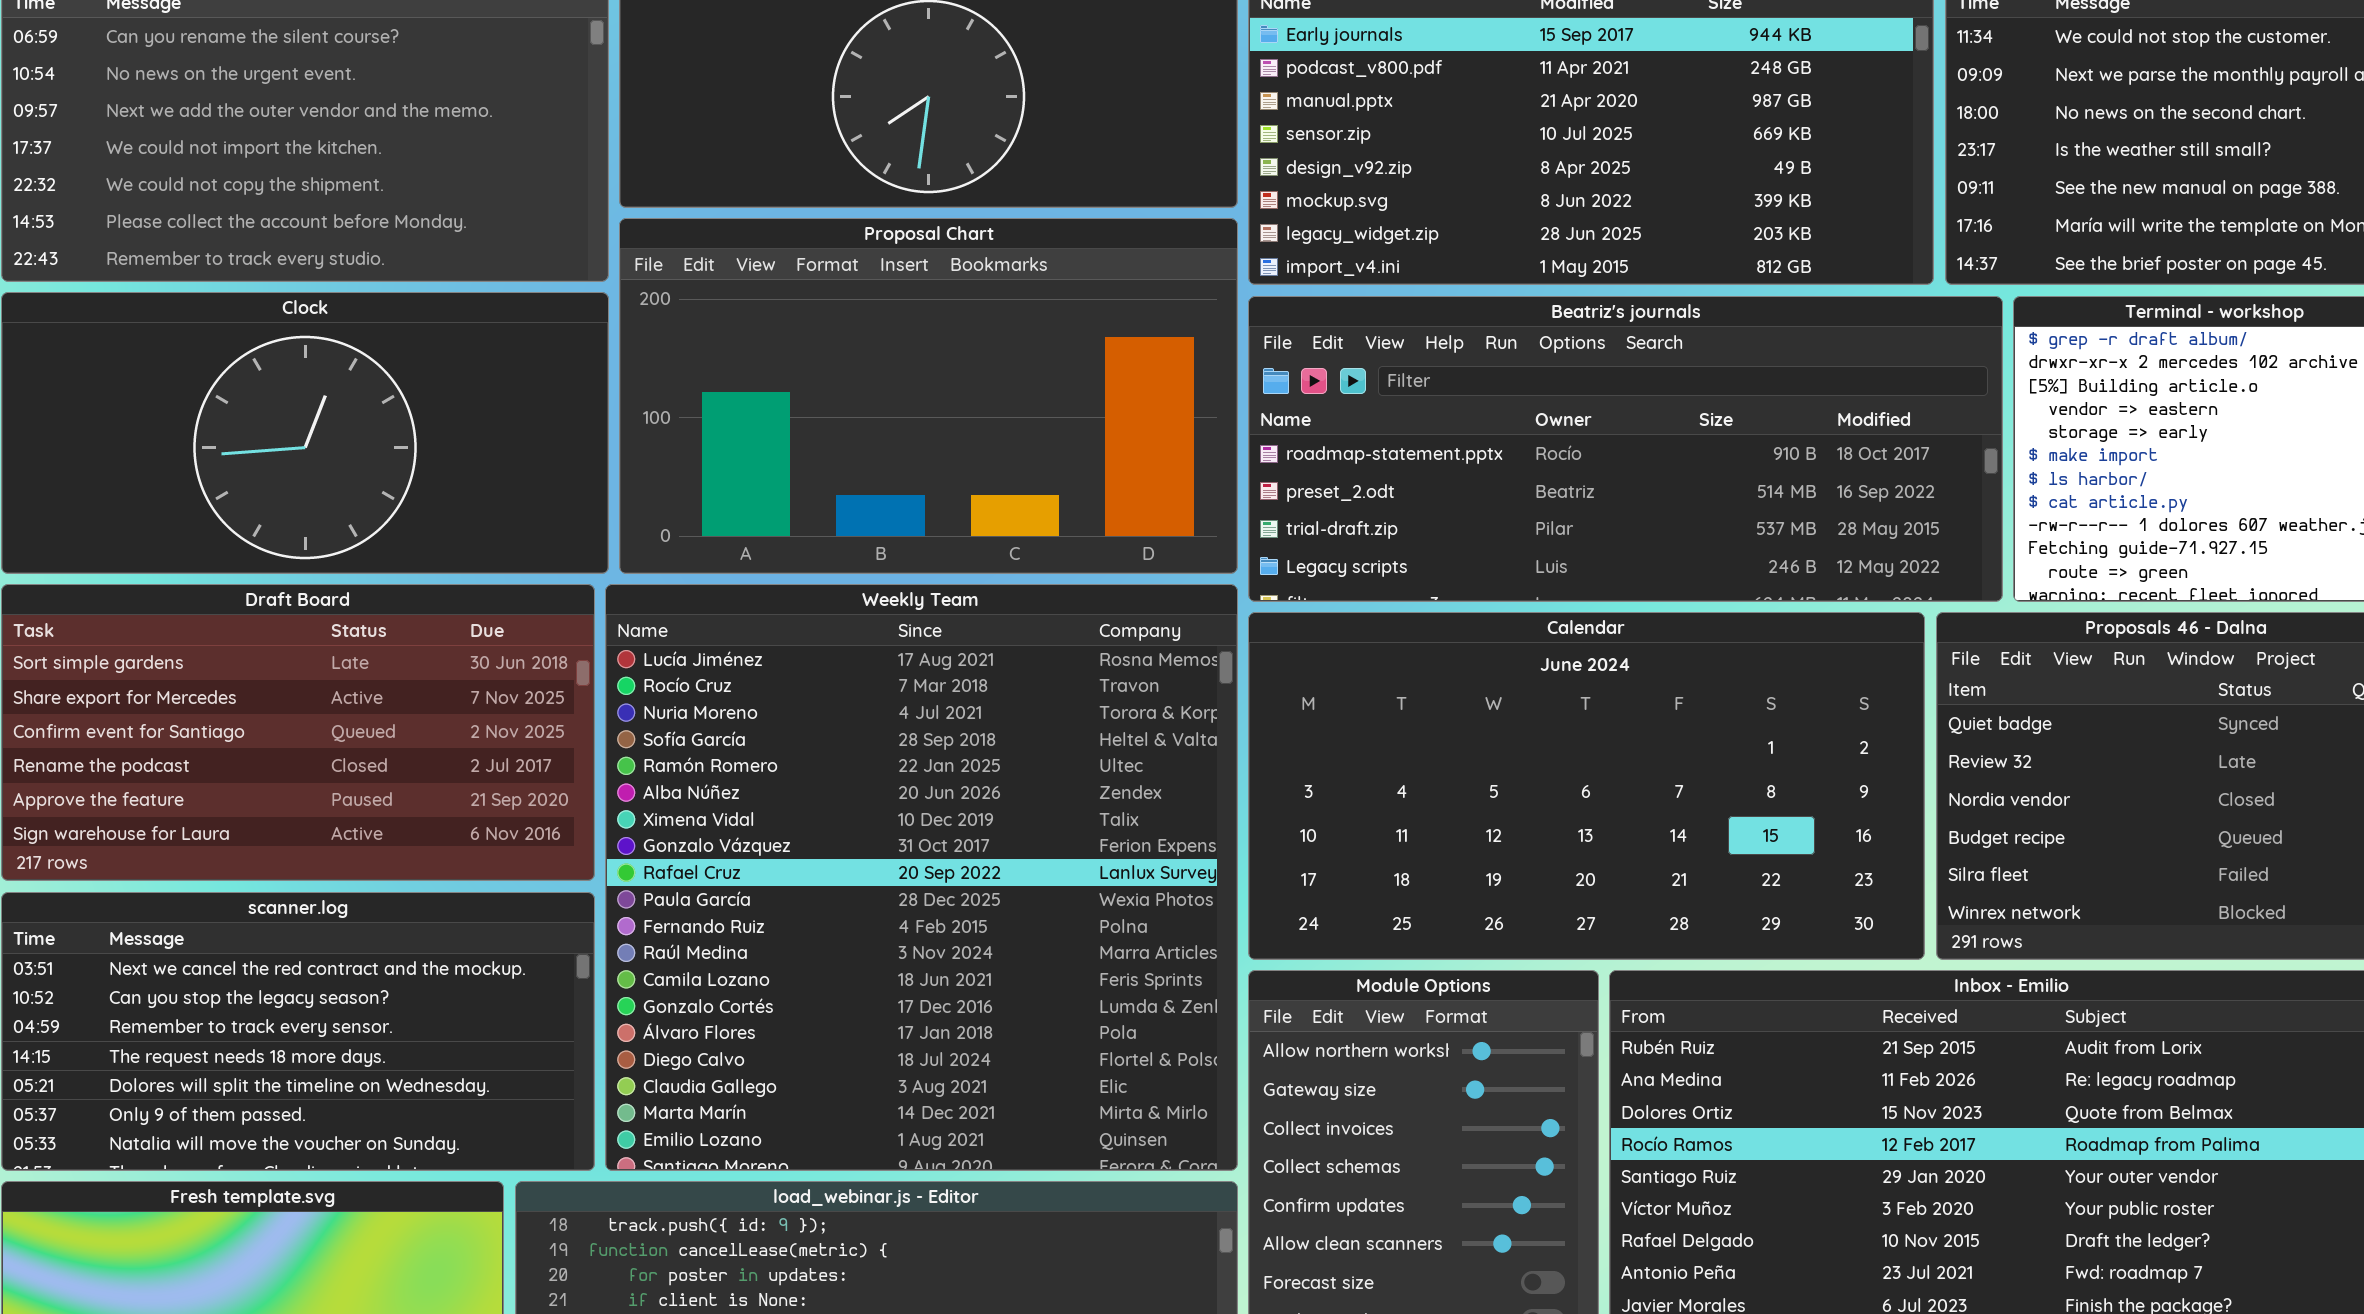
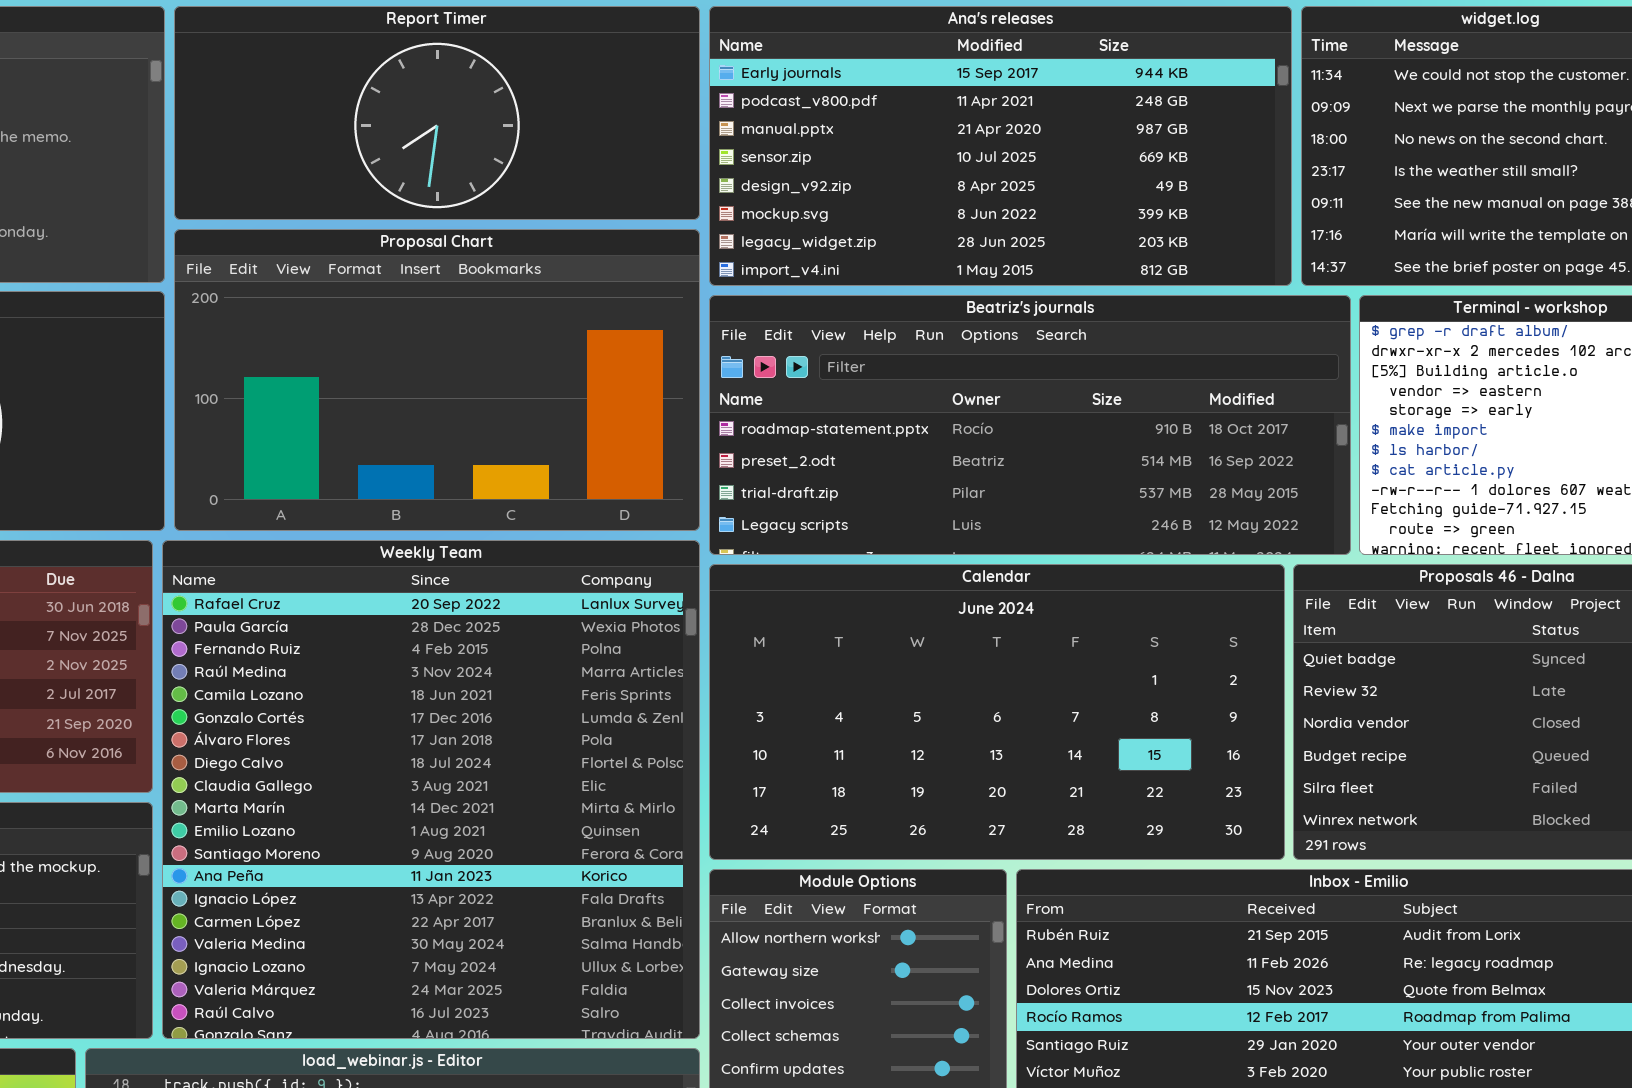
Weekly Team: [605,584,1238,1171] -> [162,540,700,1039], scrolled down 8 rows

